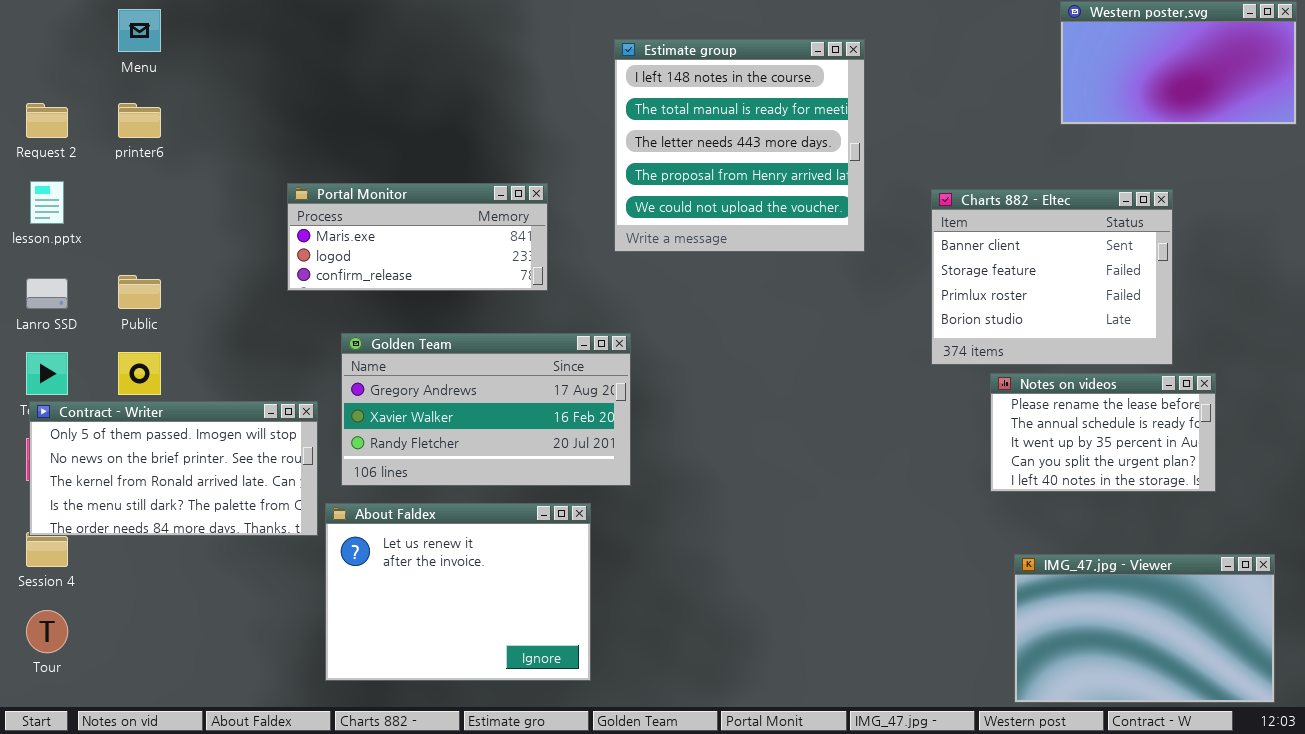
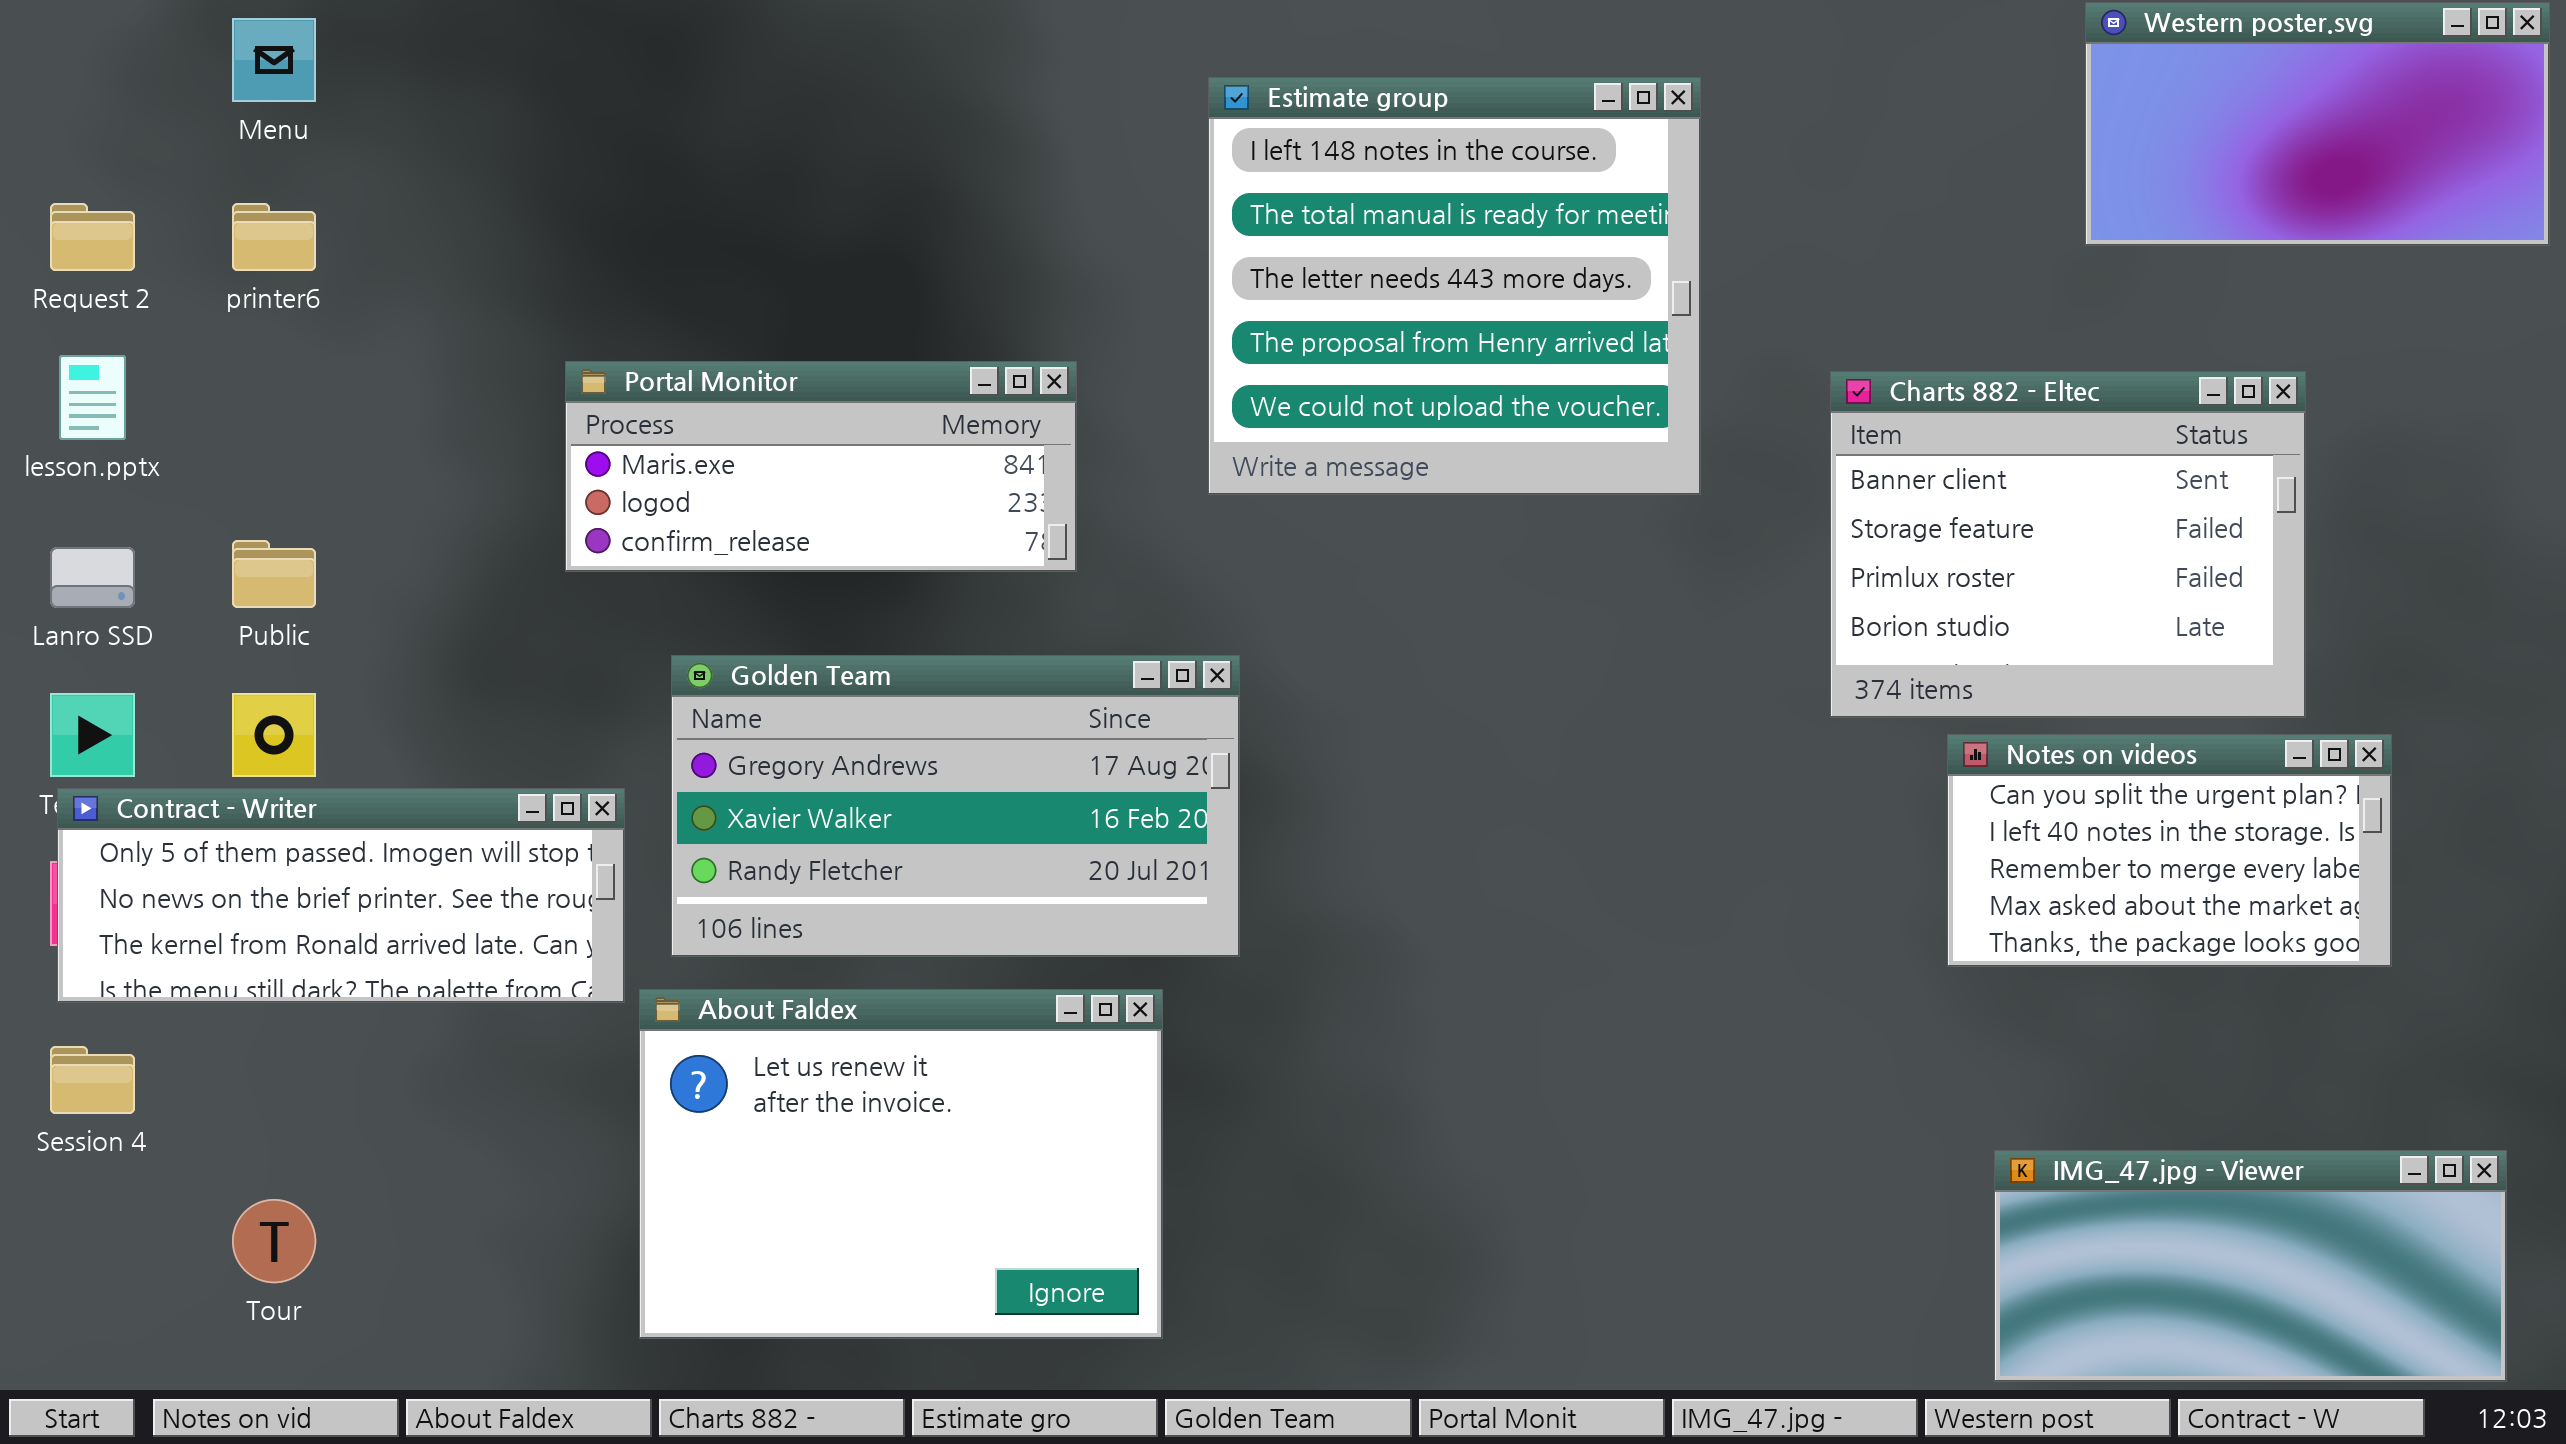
Notes on videos: [990,373,1216,492] -> [1947,734,2392,967], scrolled down 3 rows
Contract - Writer: [29,401,318,536] -> [57,788,625,1003], resized
IMG_47.jpg - Viewer: [1014,554,1275,703] -> [1994,1150,2507,1382], resized
Tour: [26,610,68,653] -> [232,1199,316,1283], moved

